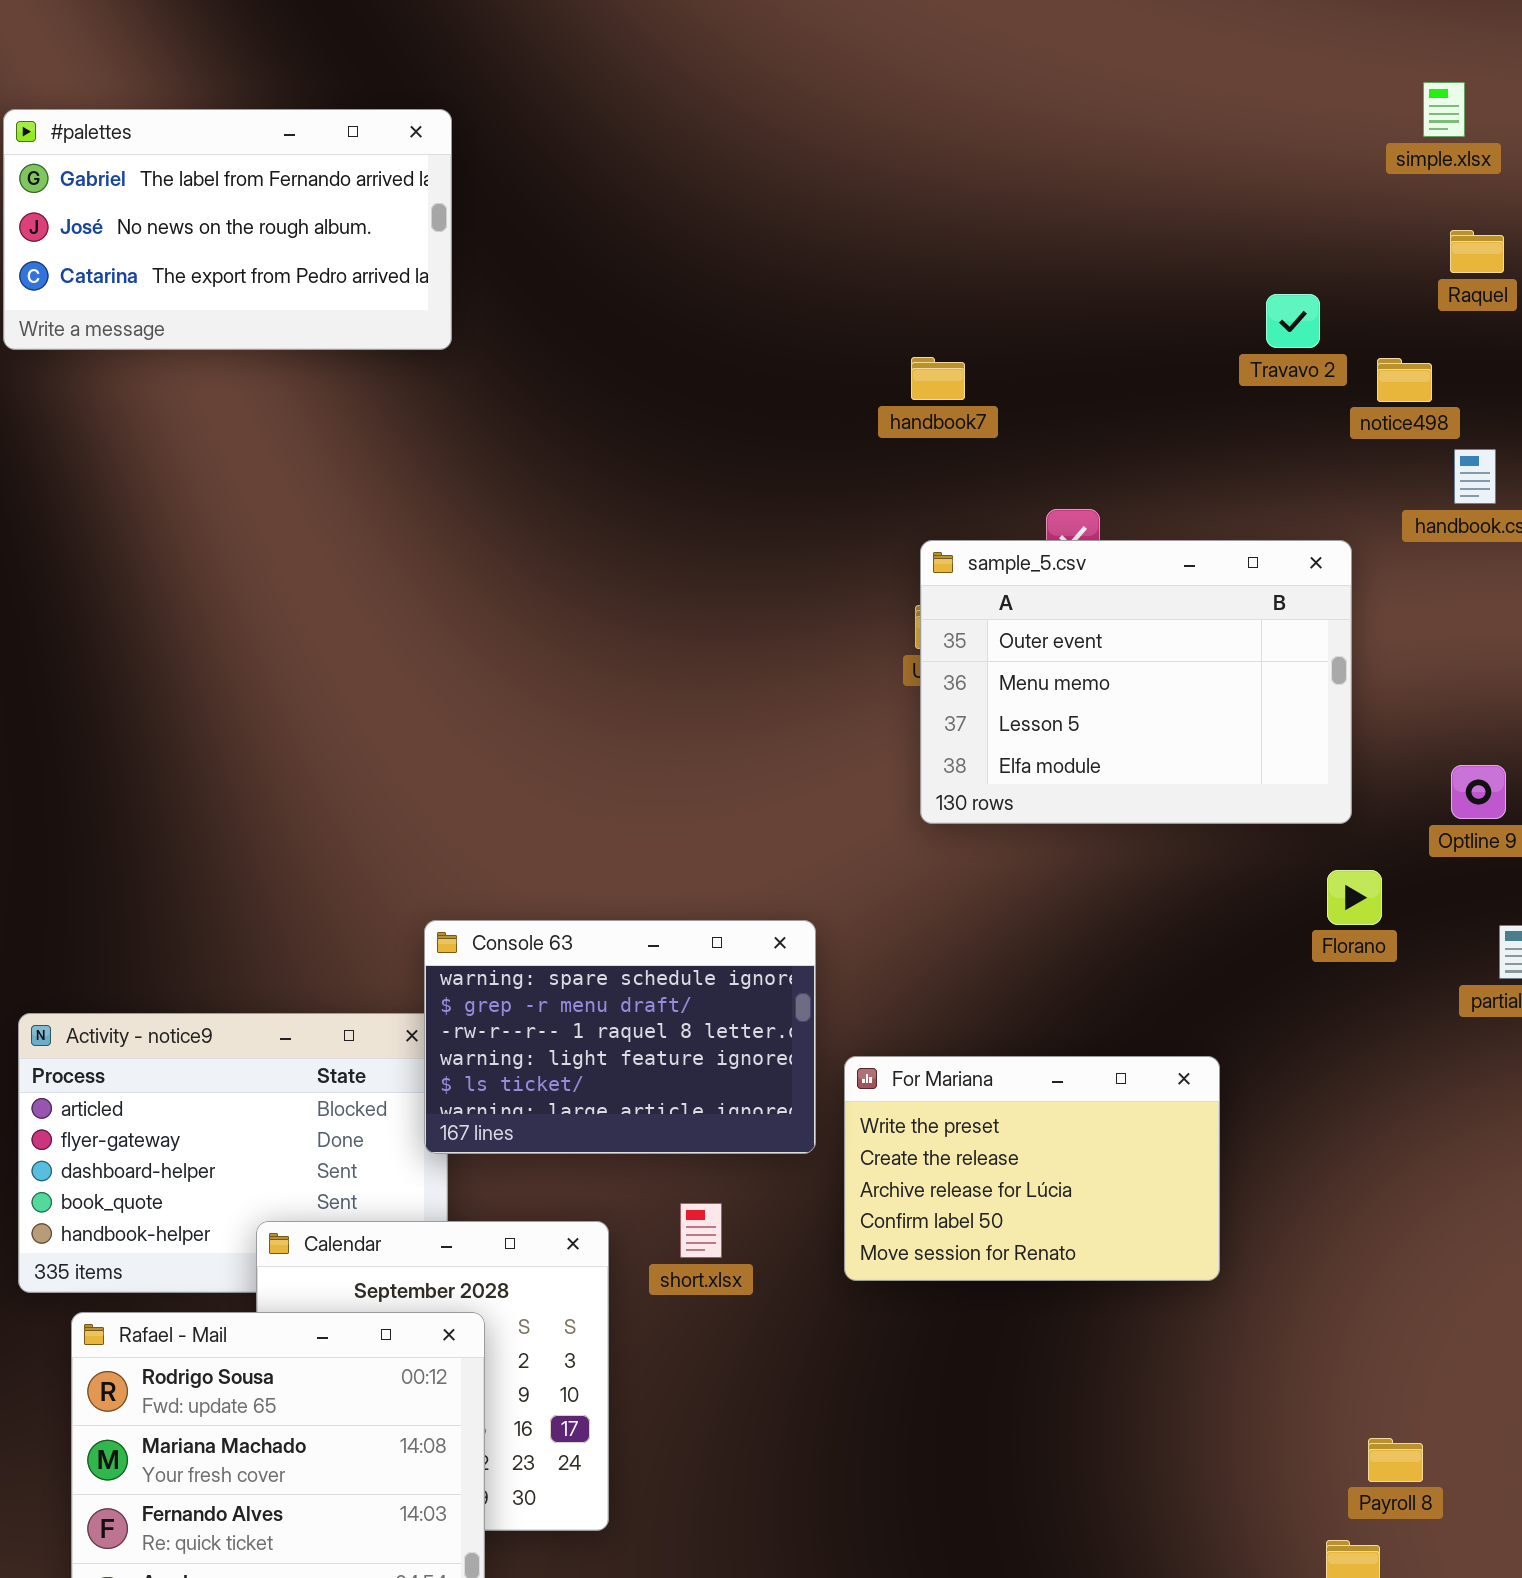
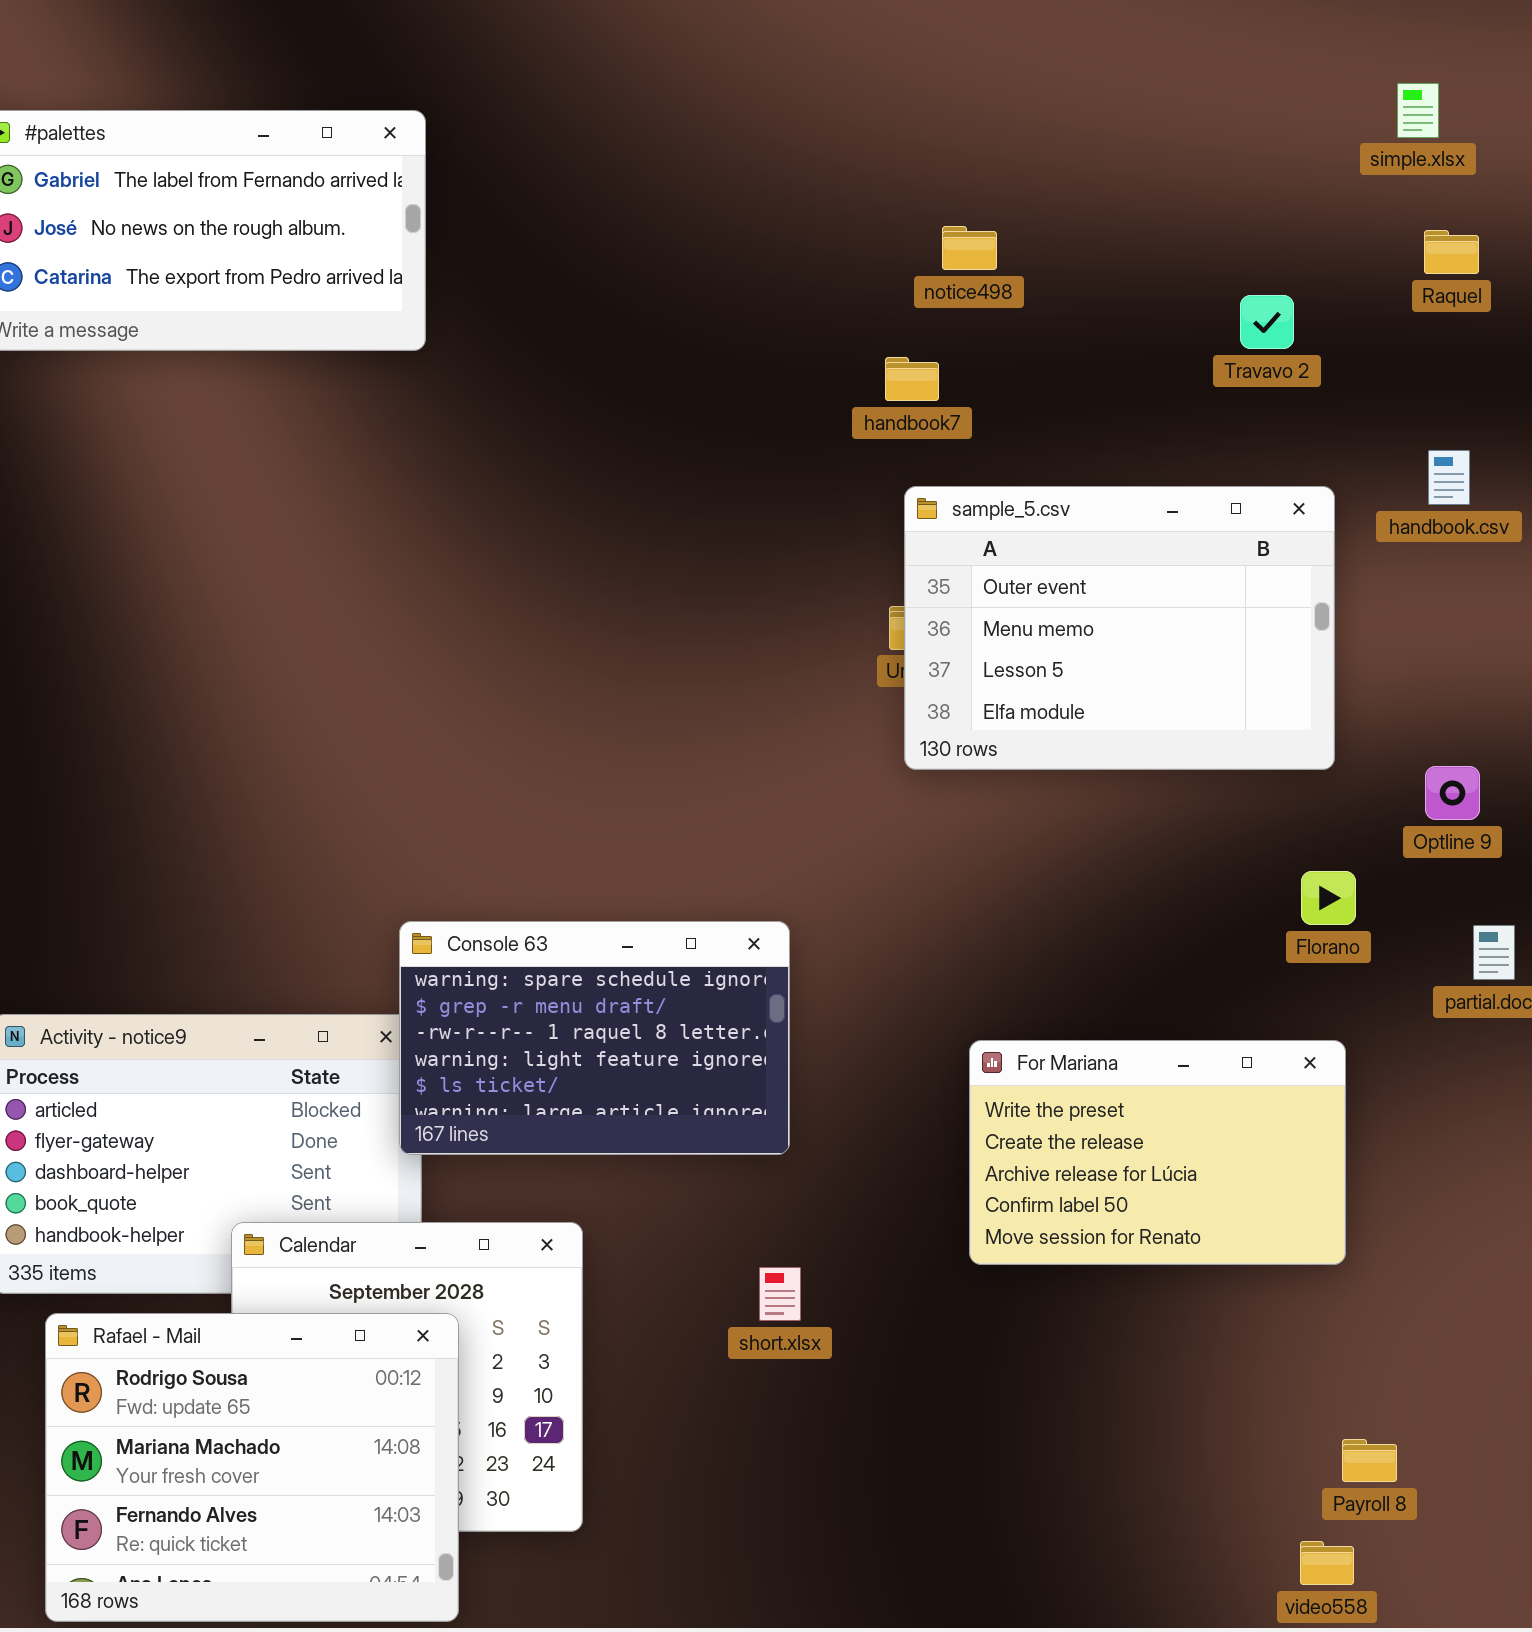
notice498: [1377,358,1432,402] -> [942,226,997,270], moved
sample_5.csv: [920,540,1352,824] -> [904,486,1335,770], moved
For Mariana: [844,1056,1220,1281] -> [969,1040,1346,1265], moved
short.xlsx: [680,1203,722,1258] -> [759,1267,801,1321], moved

